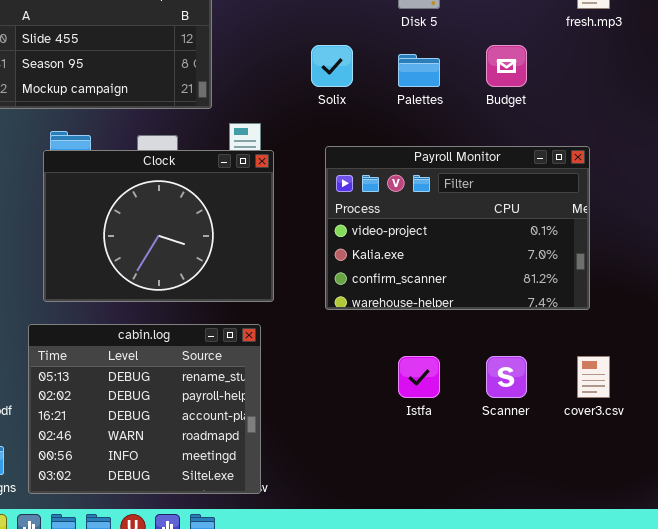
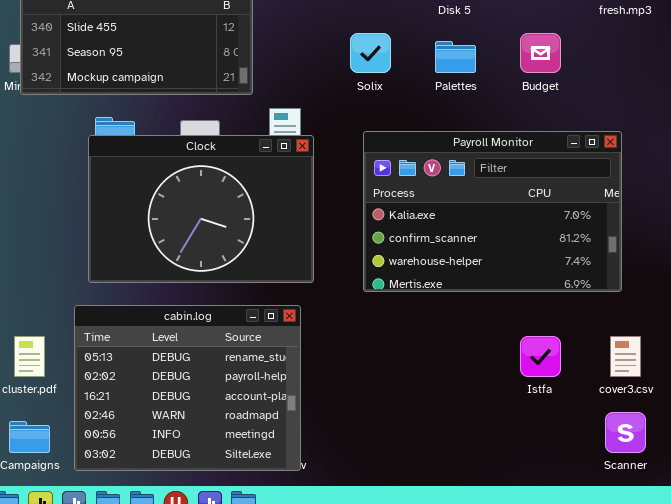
Payroll Monitor: [325,146,590,310] -> [363,131,622,292], scrolled down 1 row
Istfa: [398,356,440,398] -> [520,336,561,377], moved
Scanner: [486,356,527,398] -> [605,412,646,453], moved

